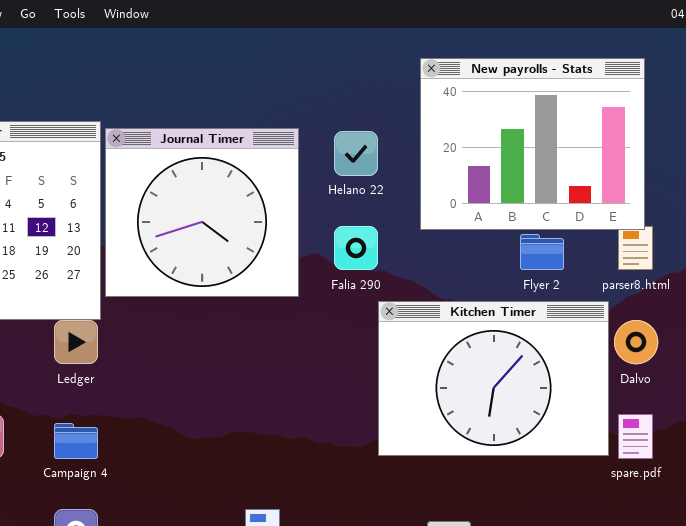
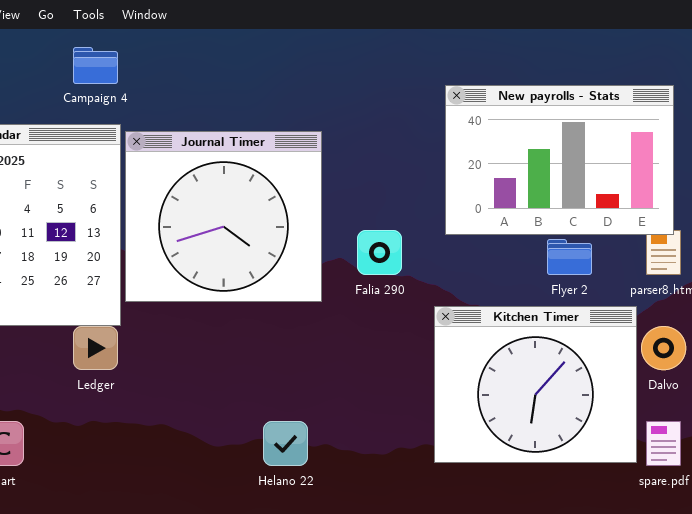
New payrolls - Stats: [420,58,645,230] -> [445,85,674,235], resized
Helano 22: [334,131,378,176] -> [263,421,308,466], moved
Kitchen Timer: [378,301,609,456] -> [434,306,637,463], resized
Campaign 4: [54,423,98,459] -> [73,47,118,84], moved

